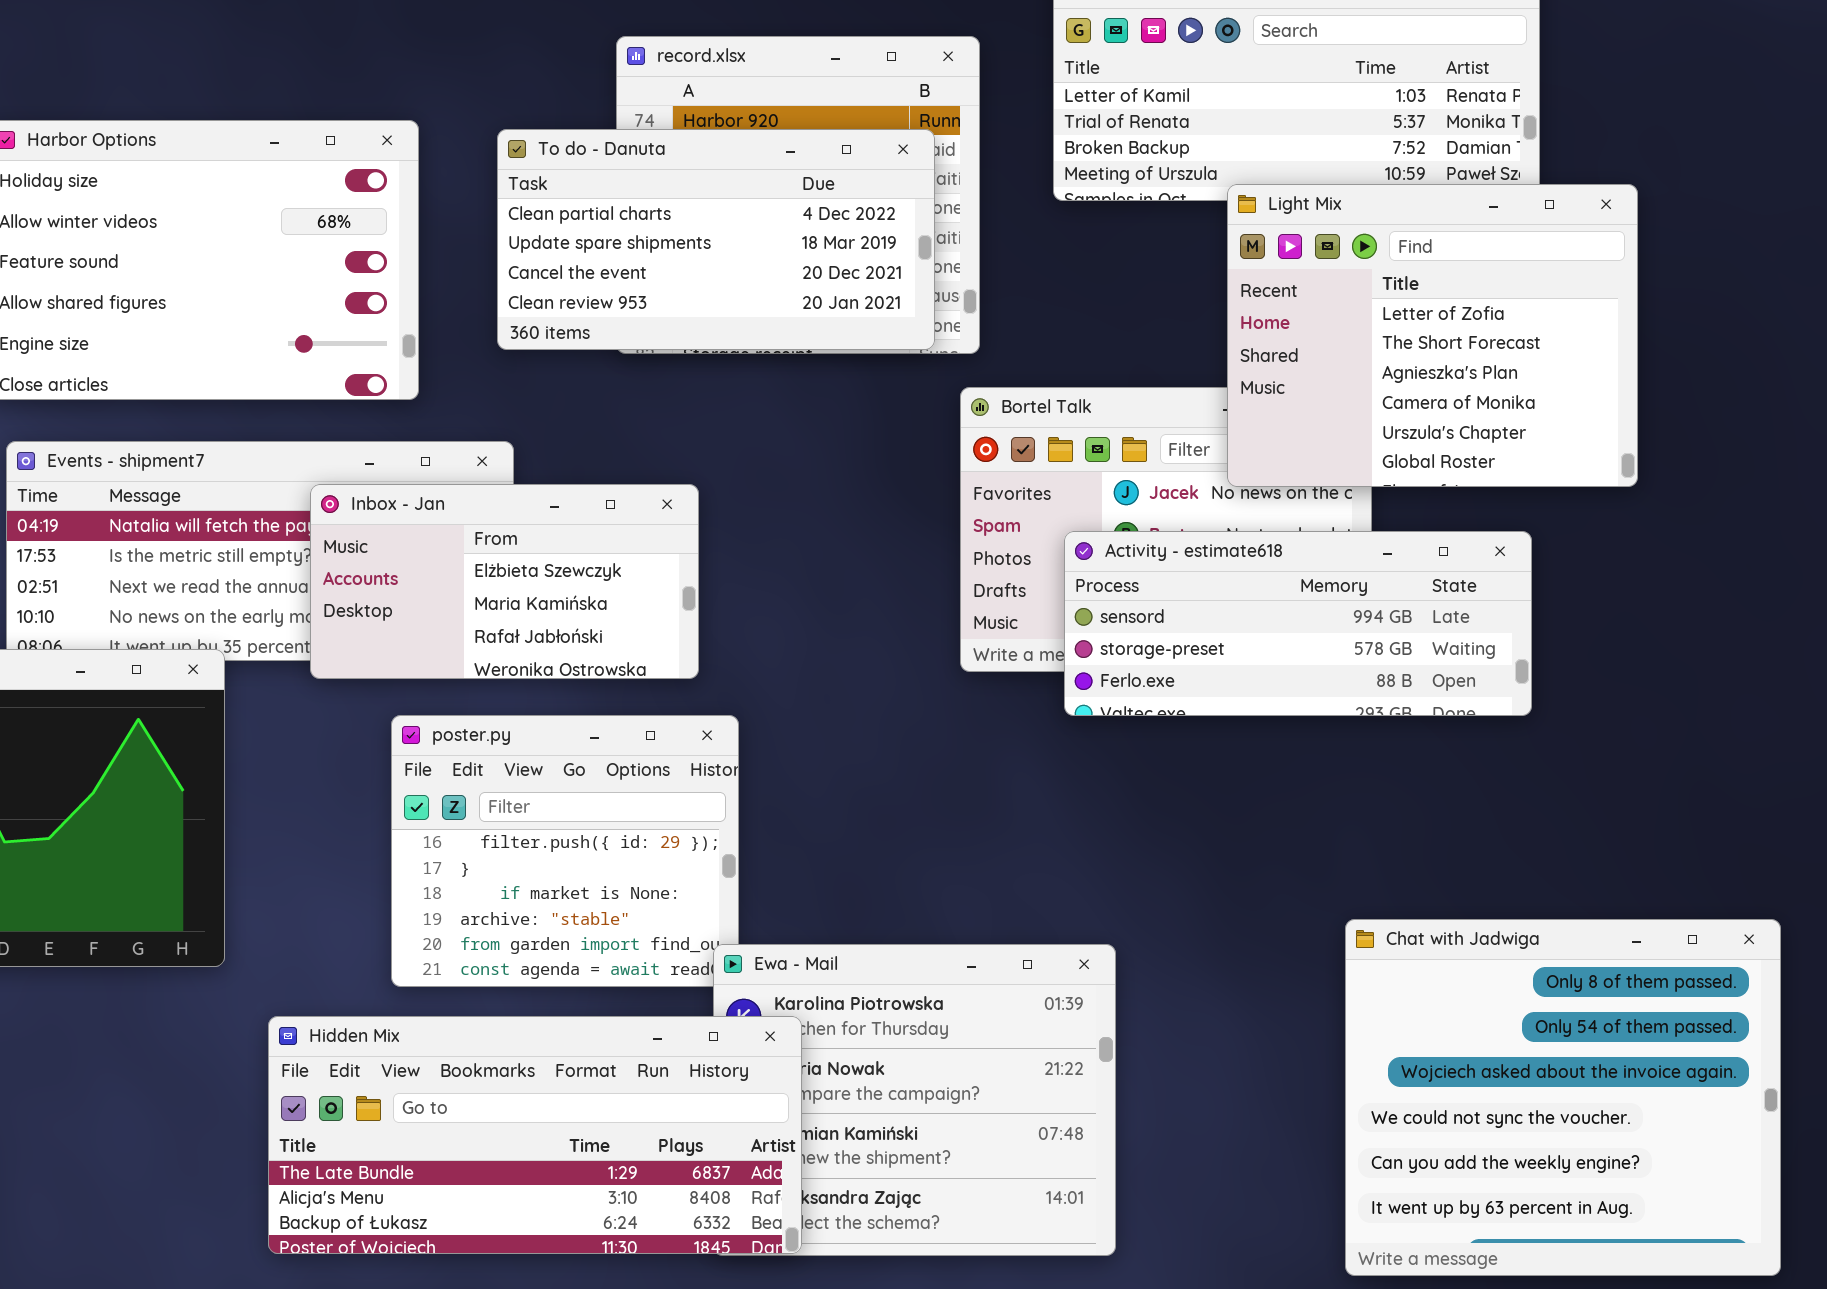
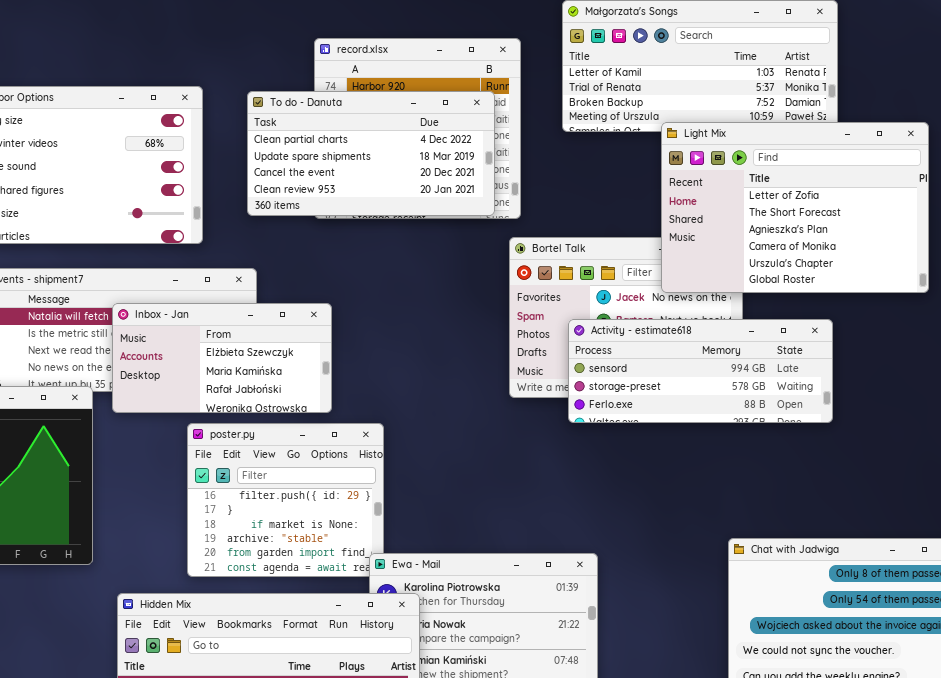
Light Mix: [1227,184,1638,487] -> [661,122,929,293], resized
Inbox - Jan: [310,484,699,679] -> [112,303,332,413], moved

